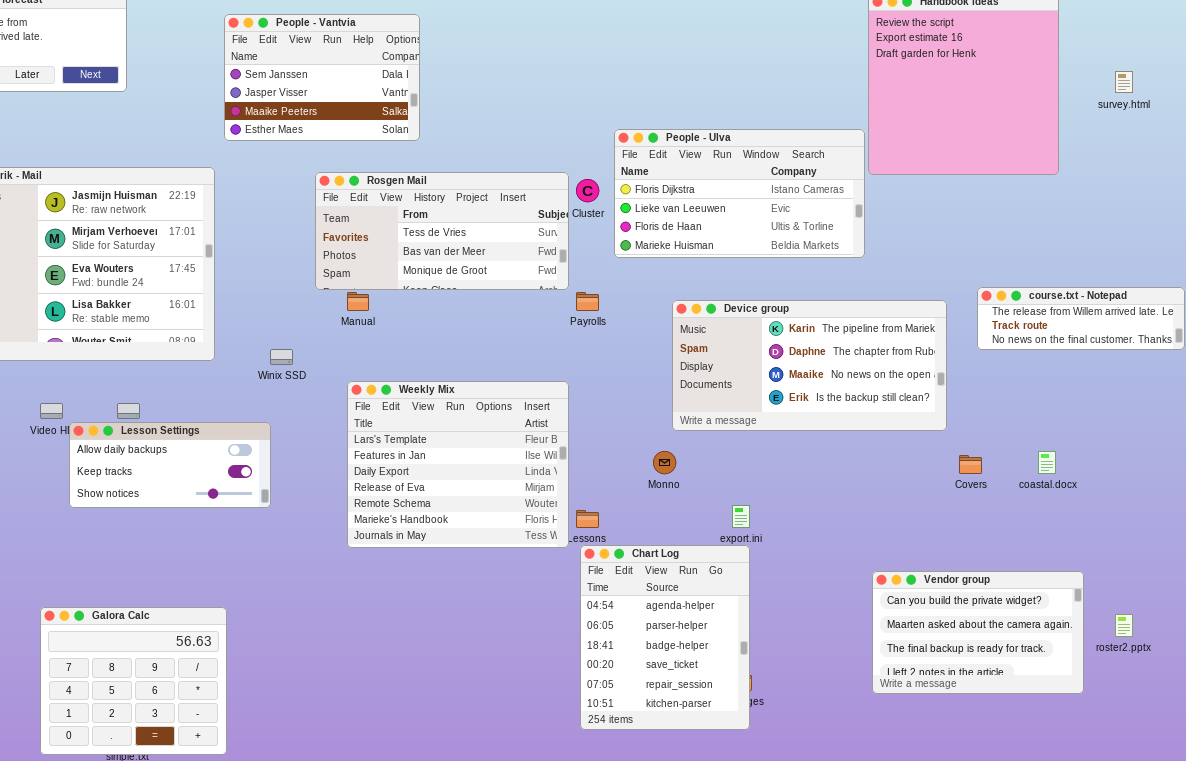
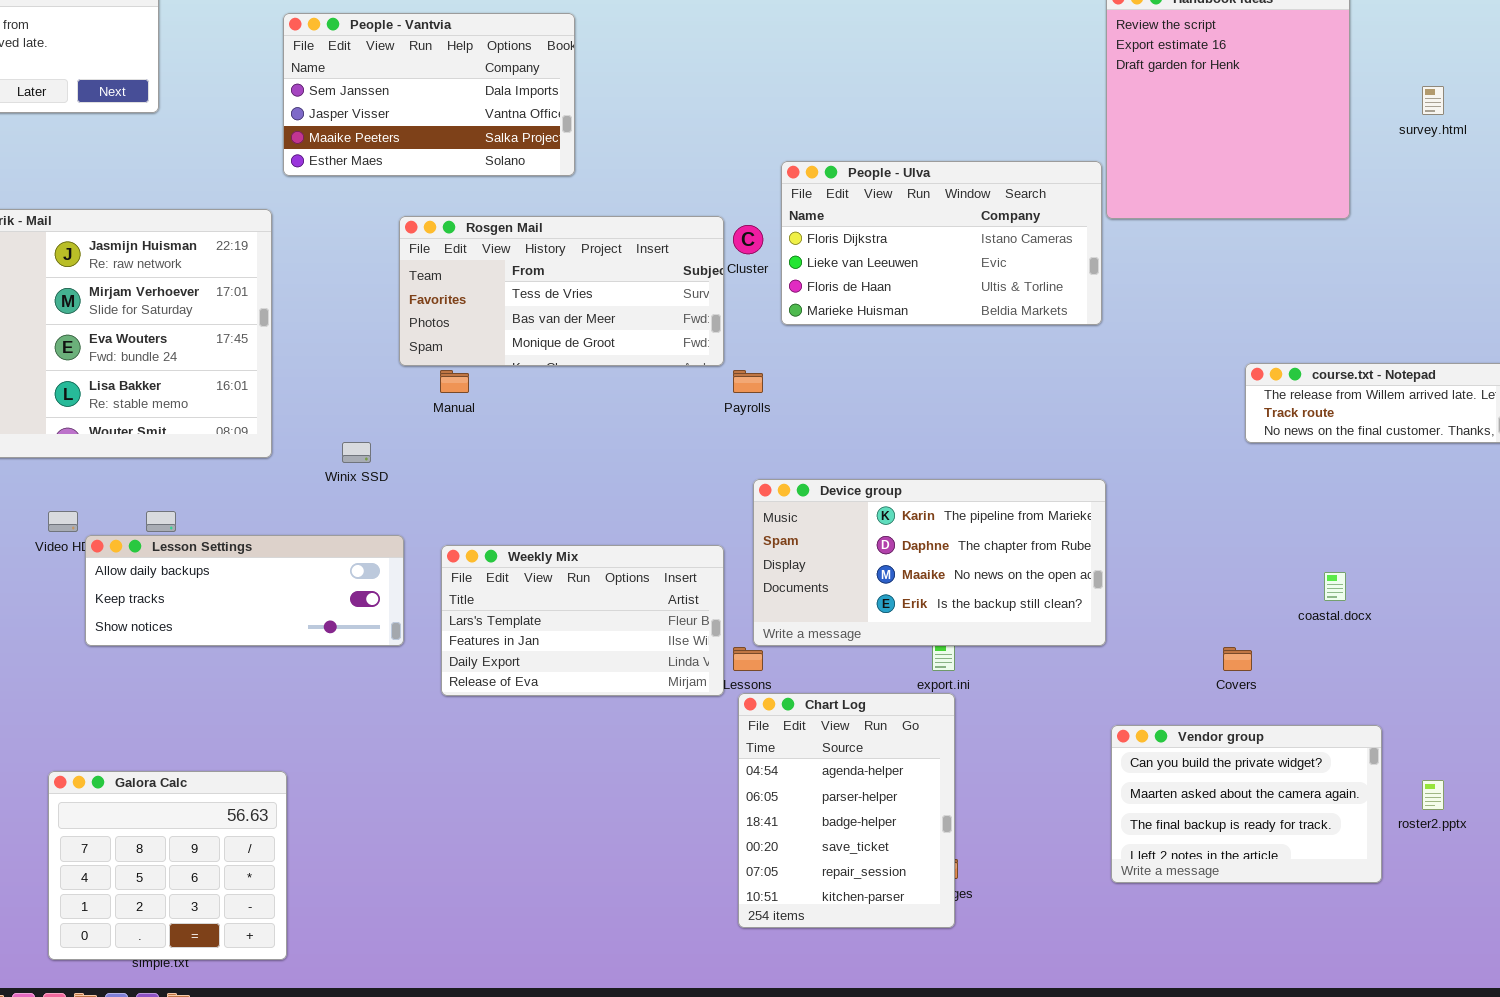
People - Vantvia: [224,14,420,141] -> [283,13,575,176], resized
Device group: [672,300,947,431] -> [753,479,1106,646], moved
Weekly Mix: [347,381,569,548] -> [441,545,724,696], resized
Lesson Settings: [69,422,271,508] -> [85,535,404,646], resized
Covers: [959,455,982,474] -> [1223,647,1252,671], moved

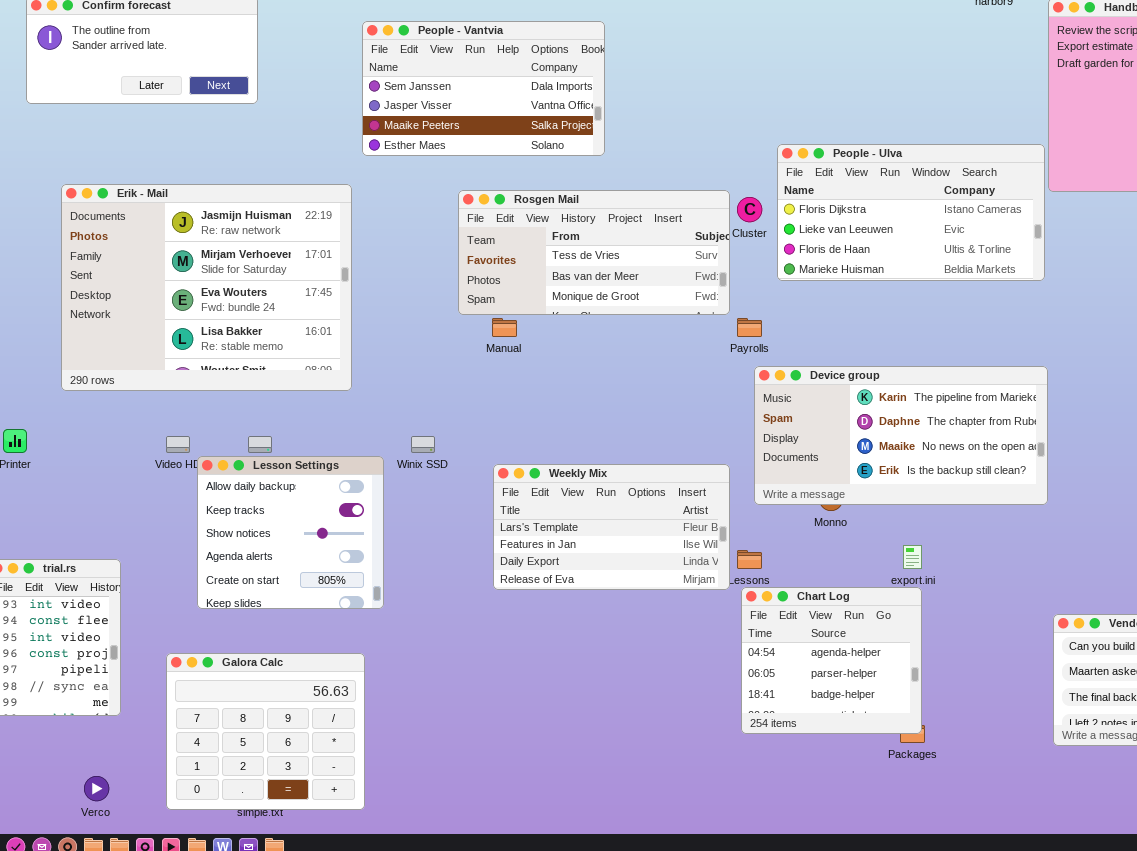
Winix SSD: [342,442,371,463] -> [411,436,435,453], moved
Device group: [753,479,1106,646] -> [754,366,1048,505], moved
Lesson Settings: [85,535,404,646] -> [197,456,384,609], resized
Chart Log: [738,693,955,928] -> [741,587,922,734], resized

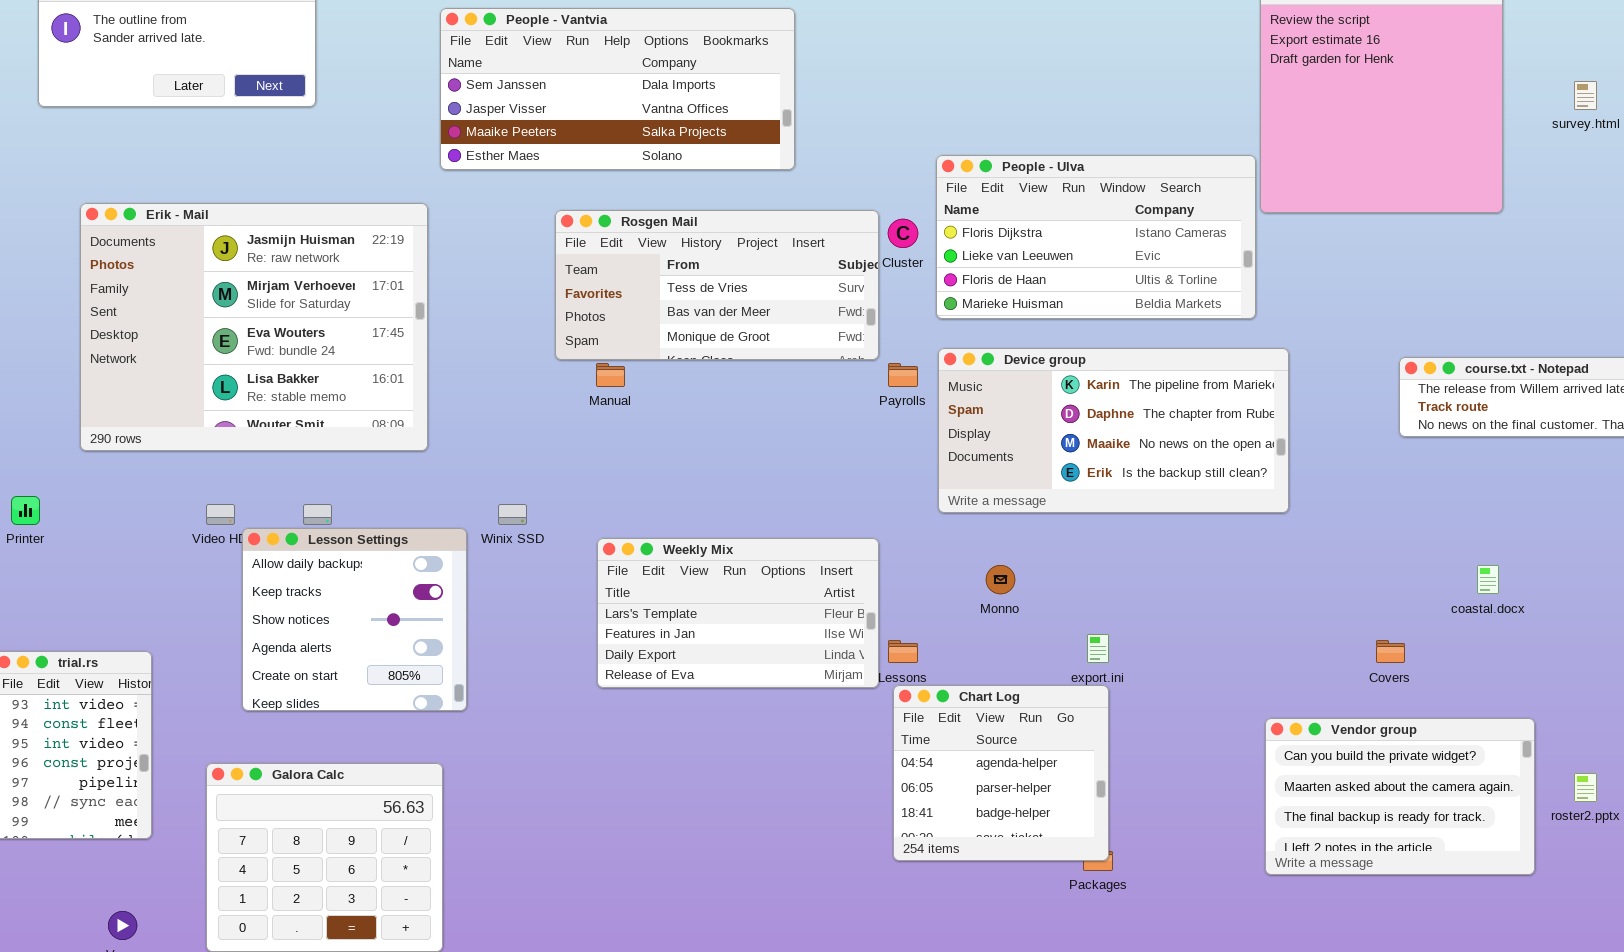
People - Vantvia: [362,21,605,156] -> [440,8,795,170], resized
Device group: [754,366,1048,505] -> [938,348,1289,513], moved

